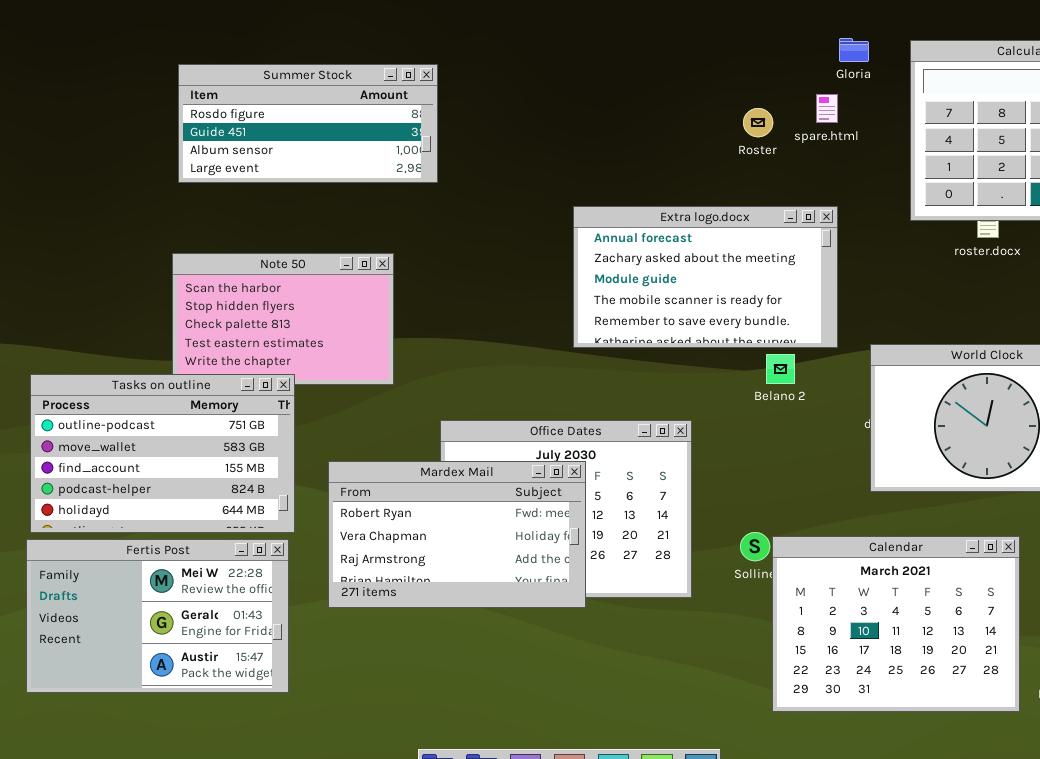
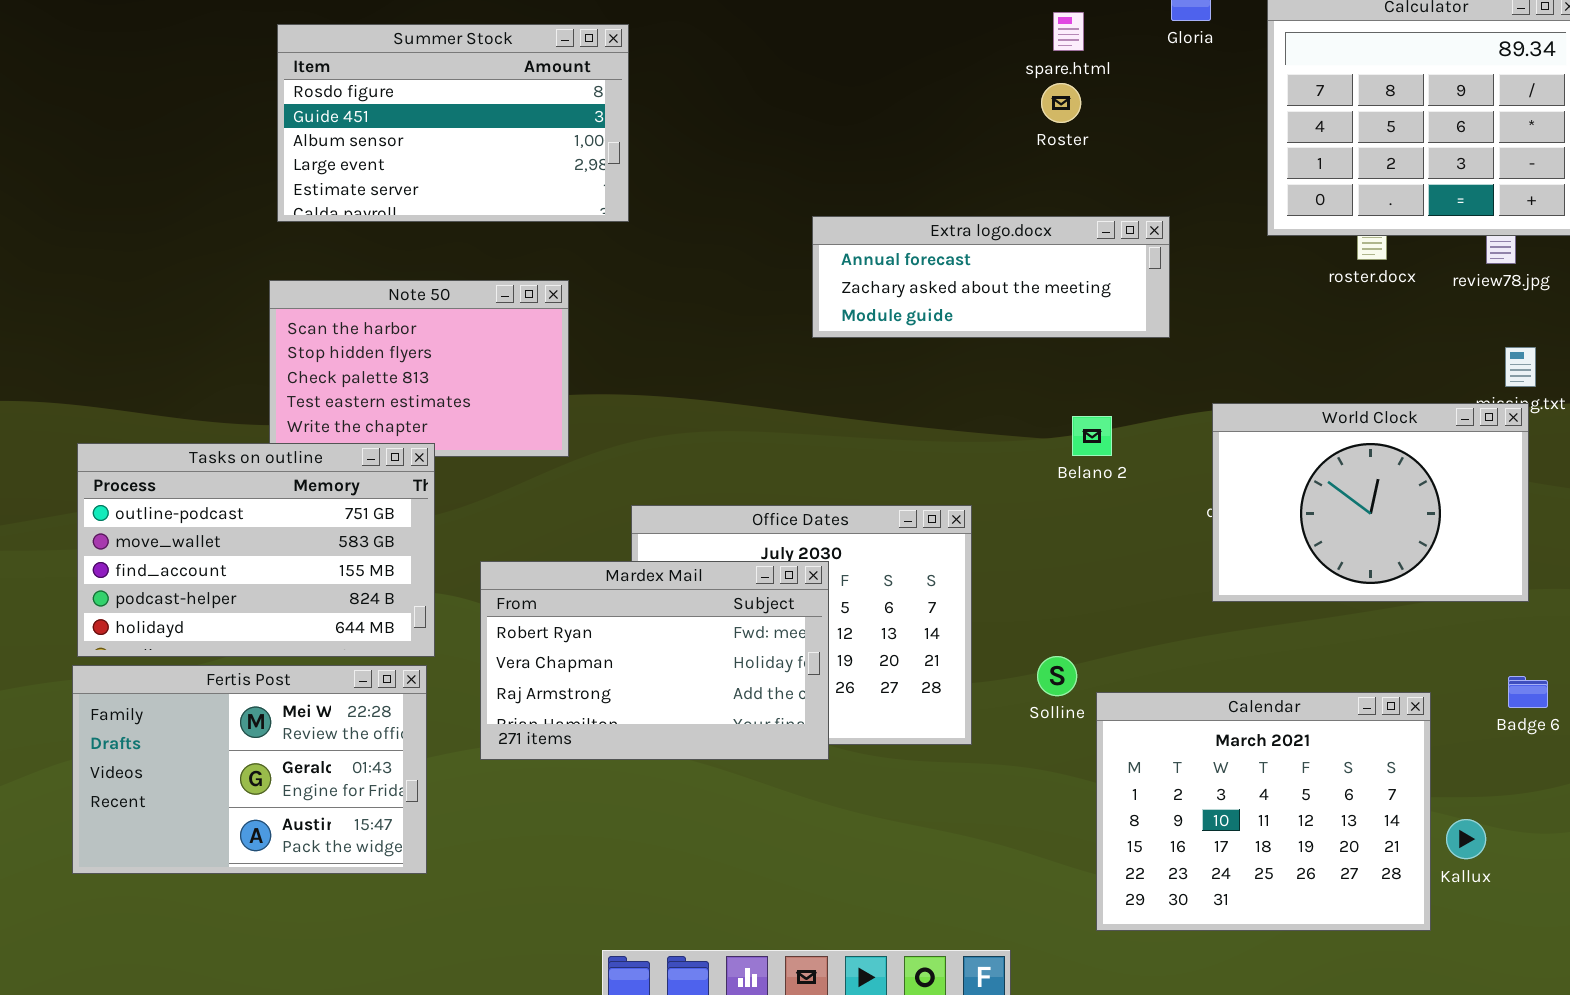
Summer Stock: [178,64,438,183] -> [277,24,629,222], resized
spare.html: [816,94,838,123] -> [1053,12,1084,51], moved
Extra logo.docx: [573,206,838,348] -> [812,216,1170,338], resized
Calendar: [772,536,1020,712] -> [1096,692,1431,931], moved

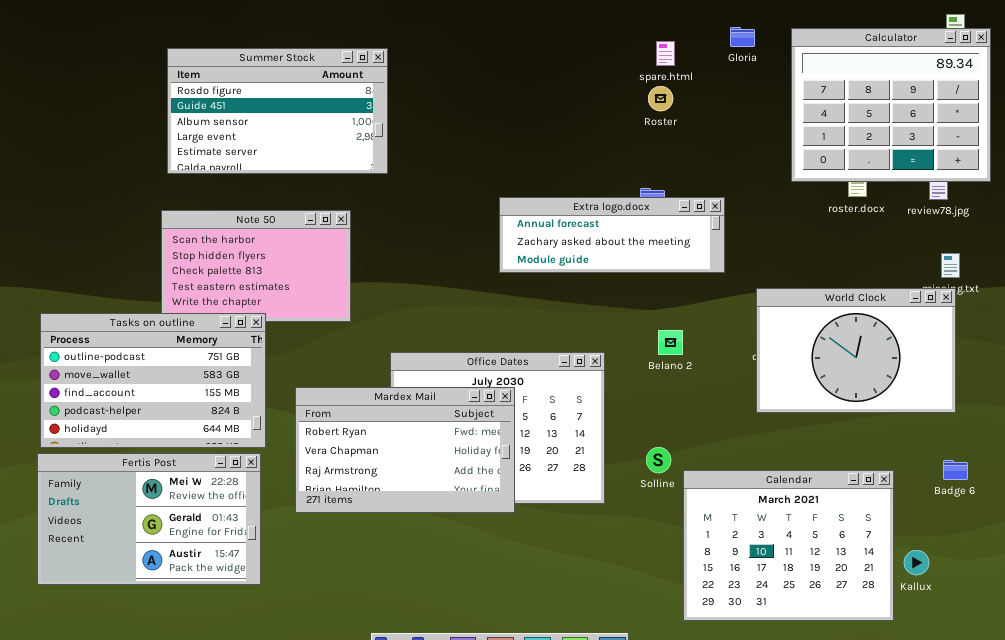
Extra logo.docx: [812,216,1170,338] -> [499,197,725,273], moved
Belano 2: [1072,416,1112,456] -> [658,330,683,355], moved

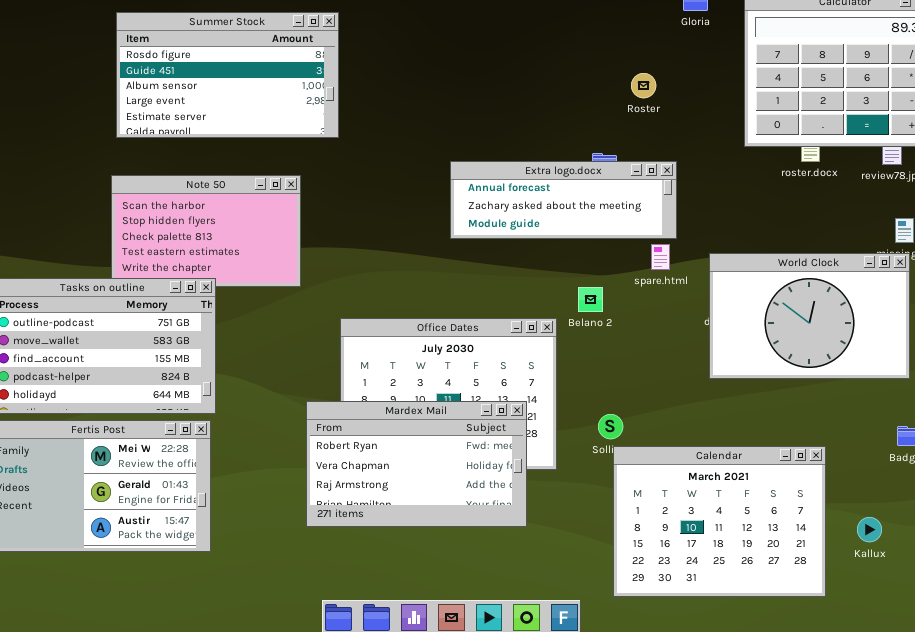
spare.html: [656,41,675,66] -> [651,244,670,270], moved
Roster: [648,86,673,111] -> [631,73,656,98], moved
Belano 2: [658,330,683,355] -> [578,287,603,312], moved
Mardex Mail: [295,387,515,513] -> [306,401,527,527], moved
Calendar: [683,470,894,621] -> [613,446,826,597], moved

